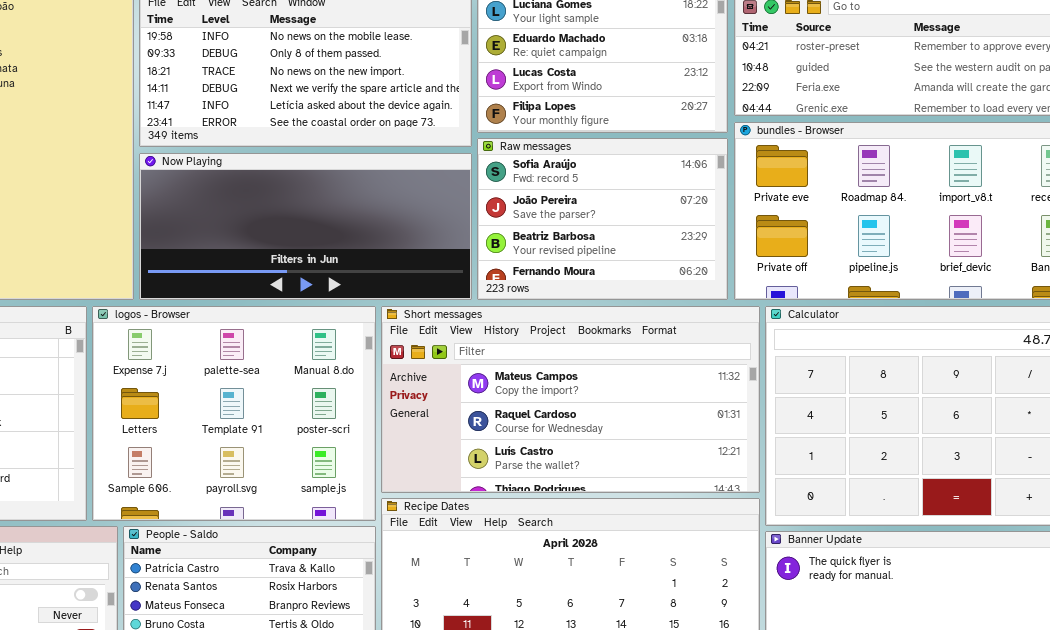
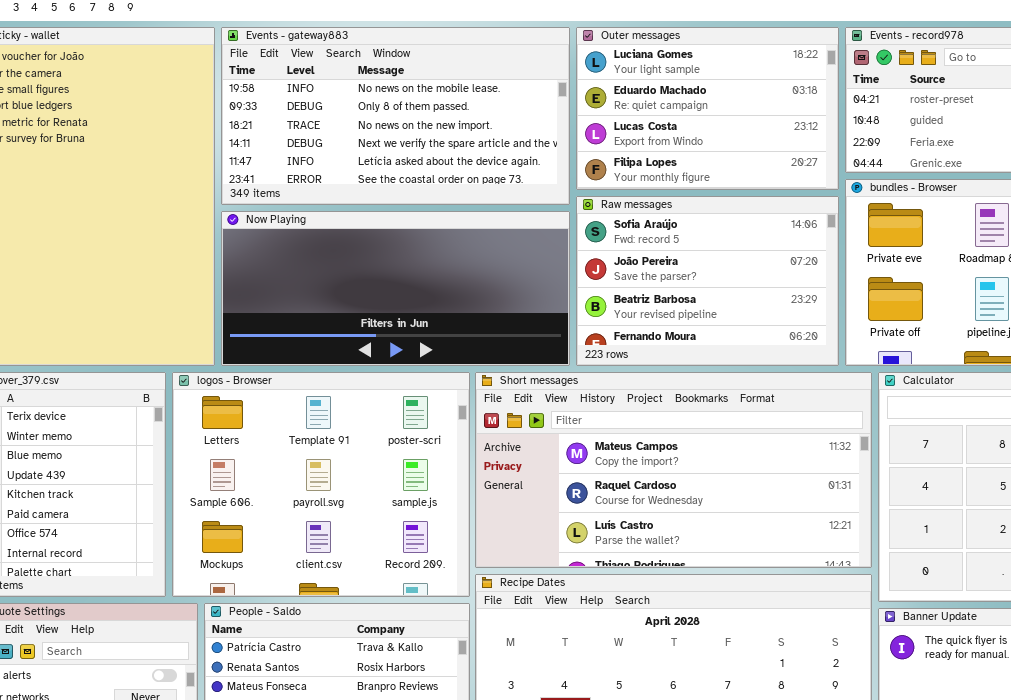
logos - Browser: [92,306,376,521] -> [172,372,470,597], scrolled down 1 row

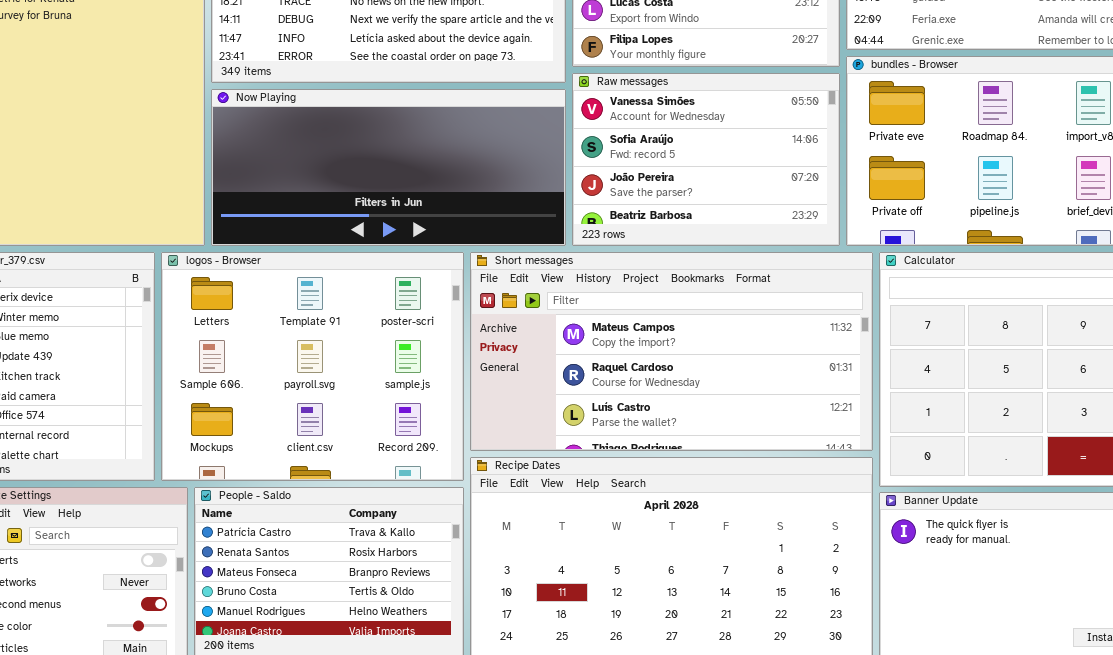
Raw messages: [576,196,839,366] -> [572,73,840,246], scrolled up 1 row

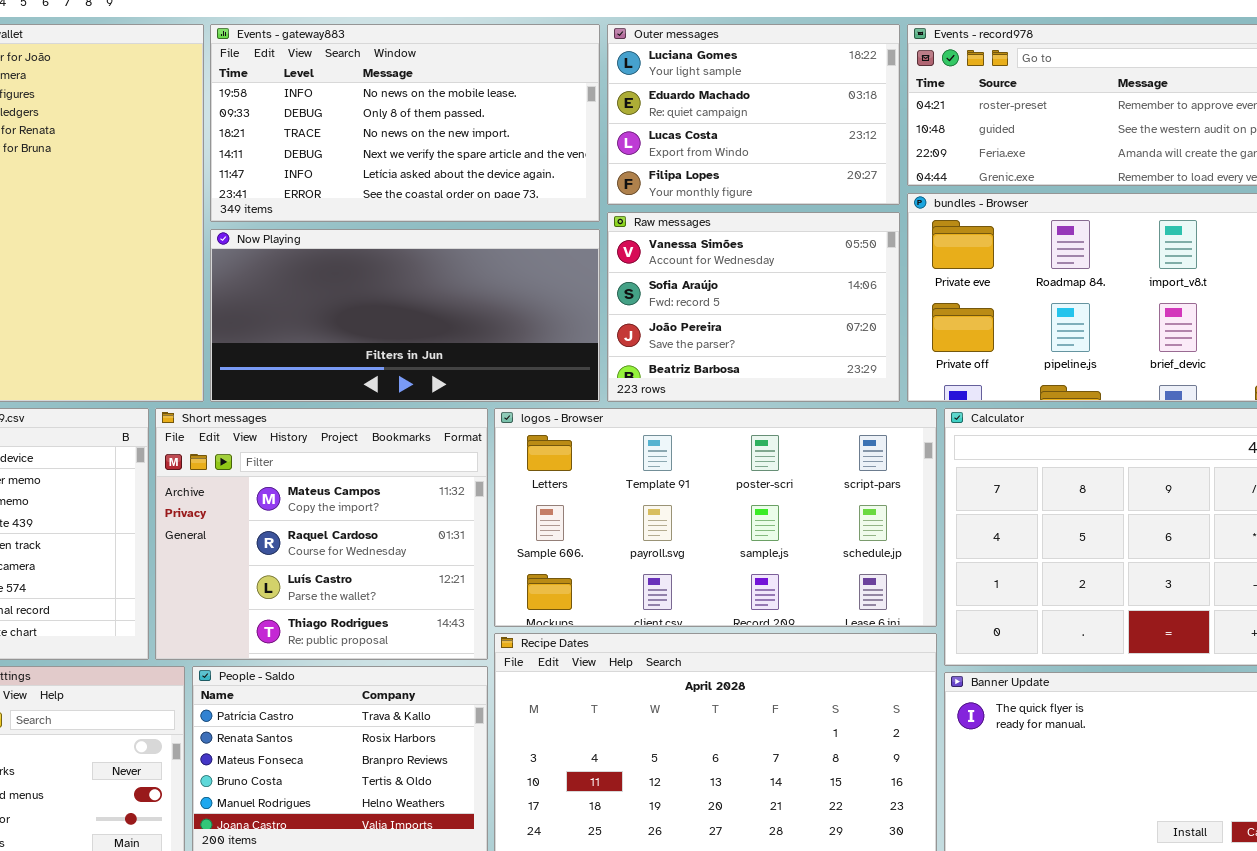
logos - Browser: [161,252,464,481] -> [494,408,937,627], moved, resized
Short messages: [470,252,873,451] -> [155,408,488,660], moved, resized

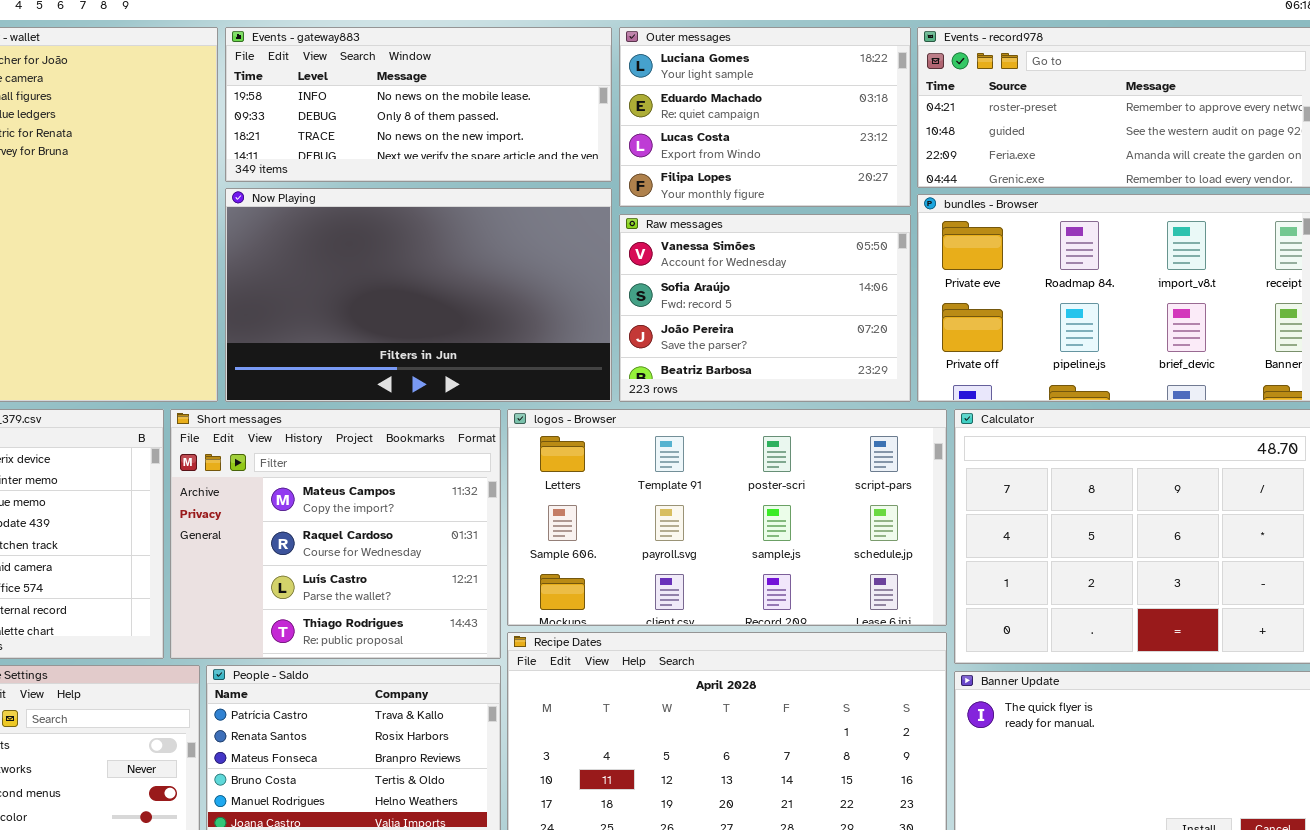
Events - gateway883: [210,24,600,222] -> [225,27,612,182], resized
Now Playing: [210,229,600,402] -> [225,188,612,402], resized

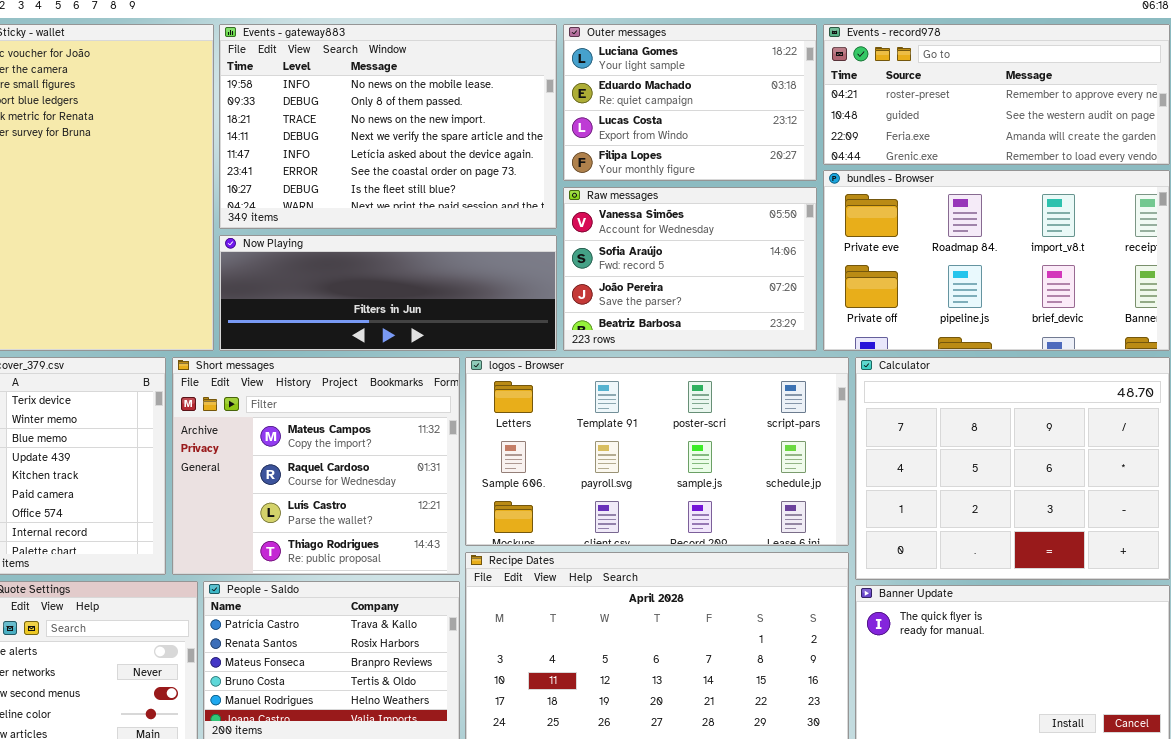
Events - gateway883: [225,27,612,182] -> [219,24,557,229], resized
Now Playing: [225,188,612,402] -> [219,235,557,351], resized

